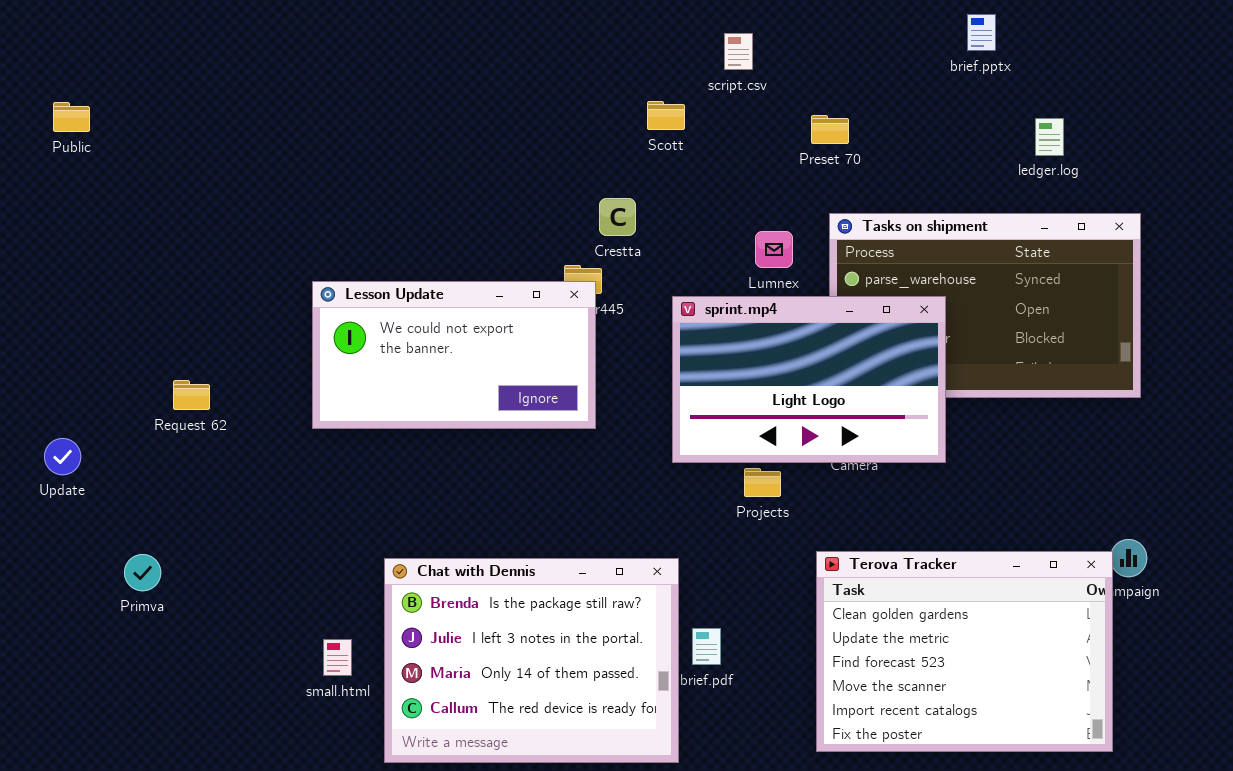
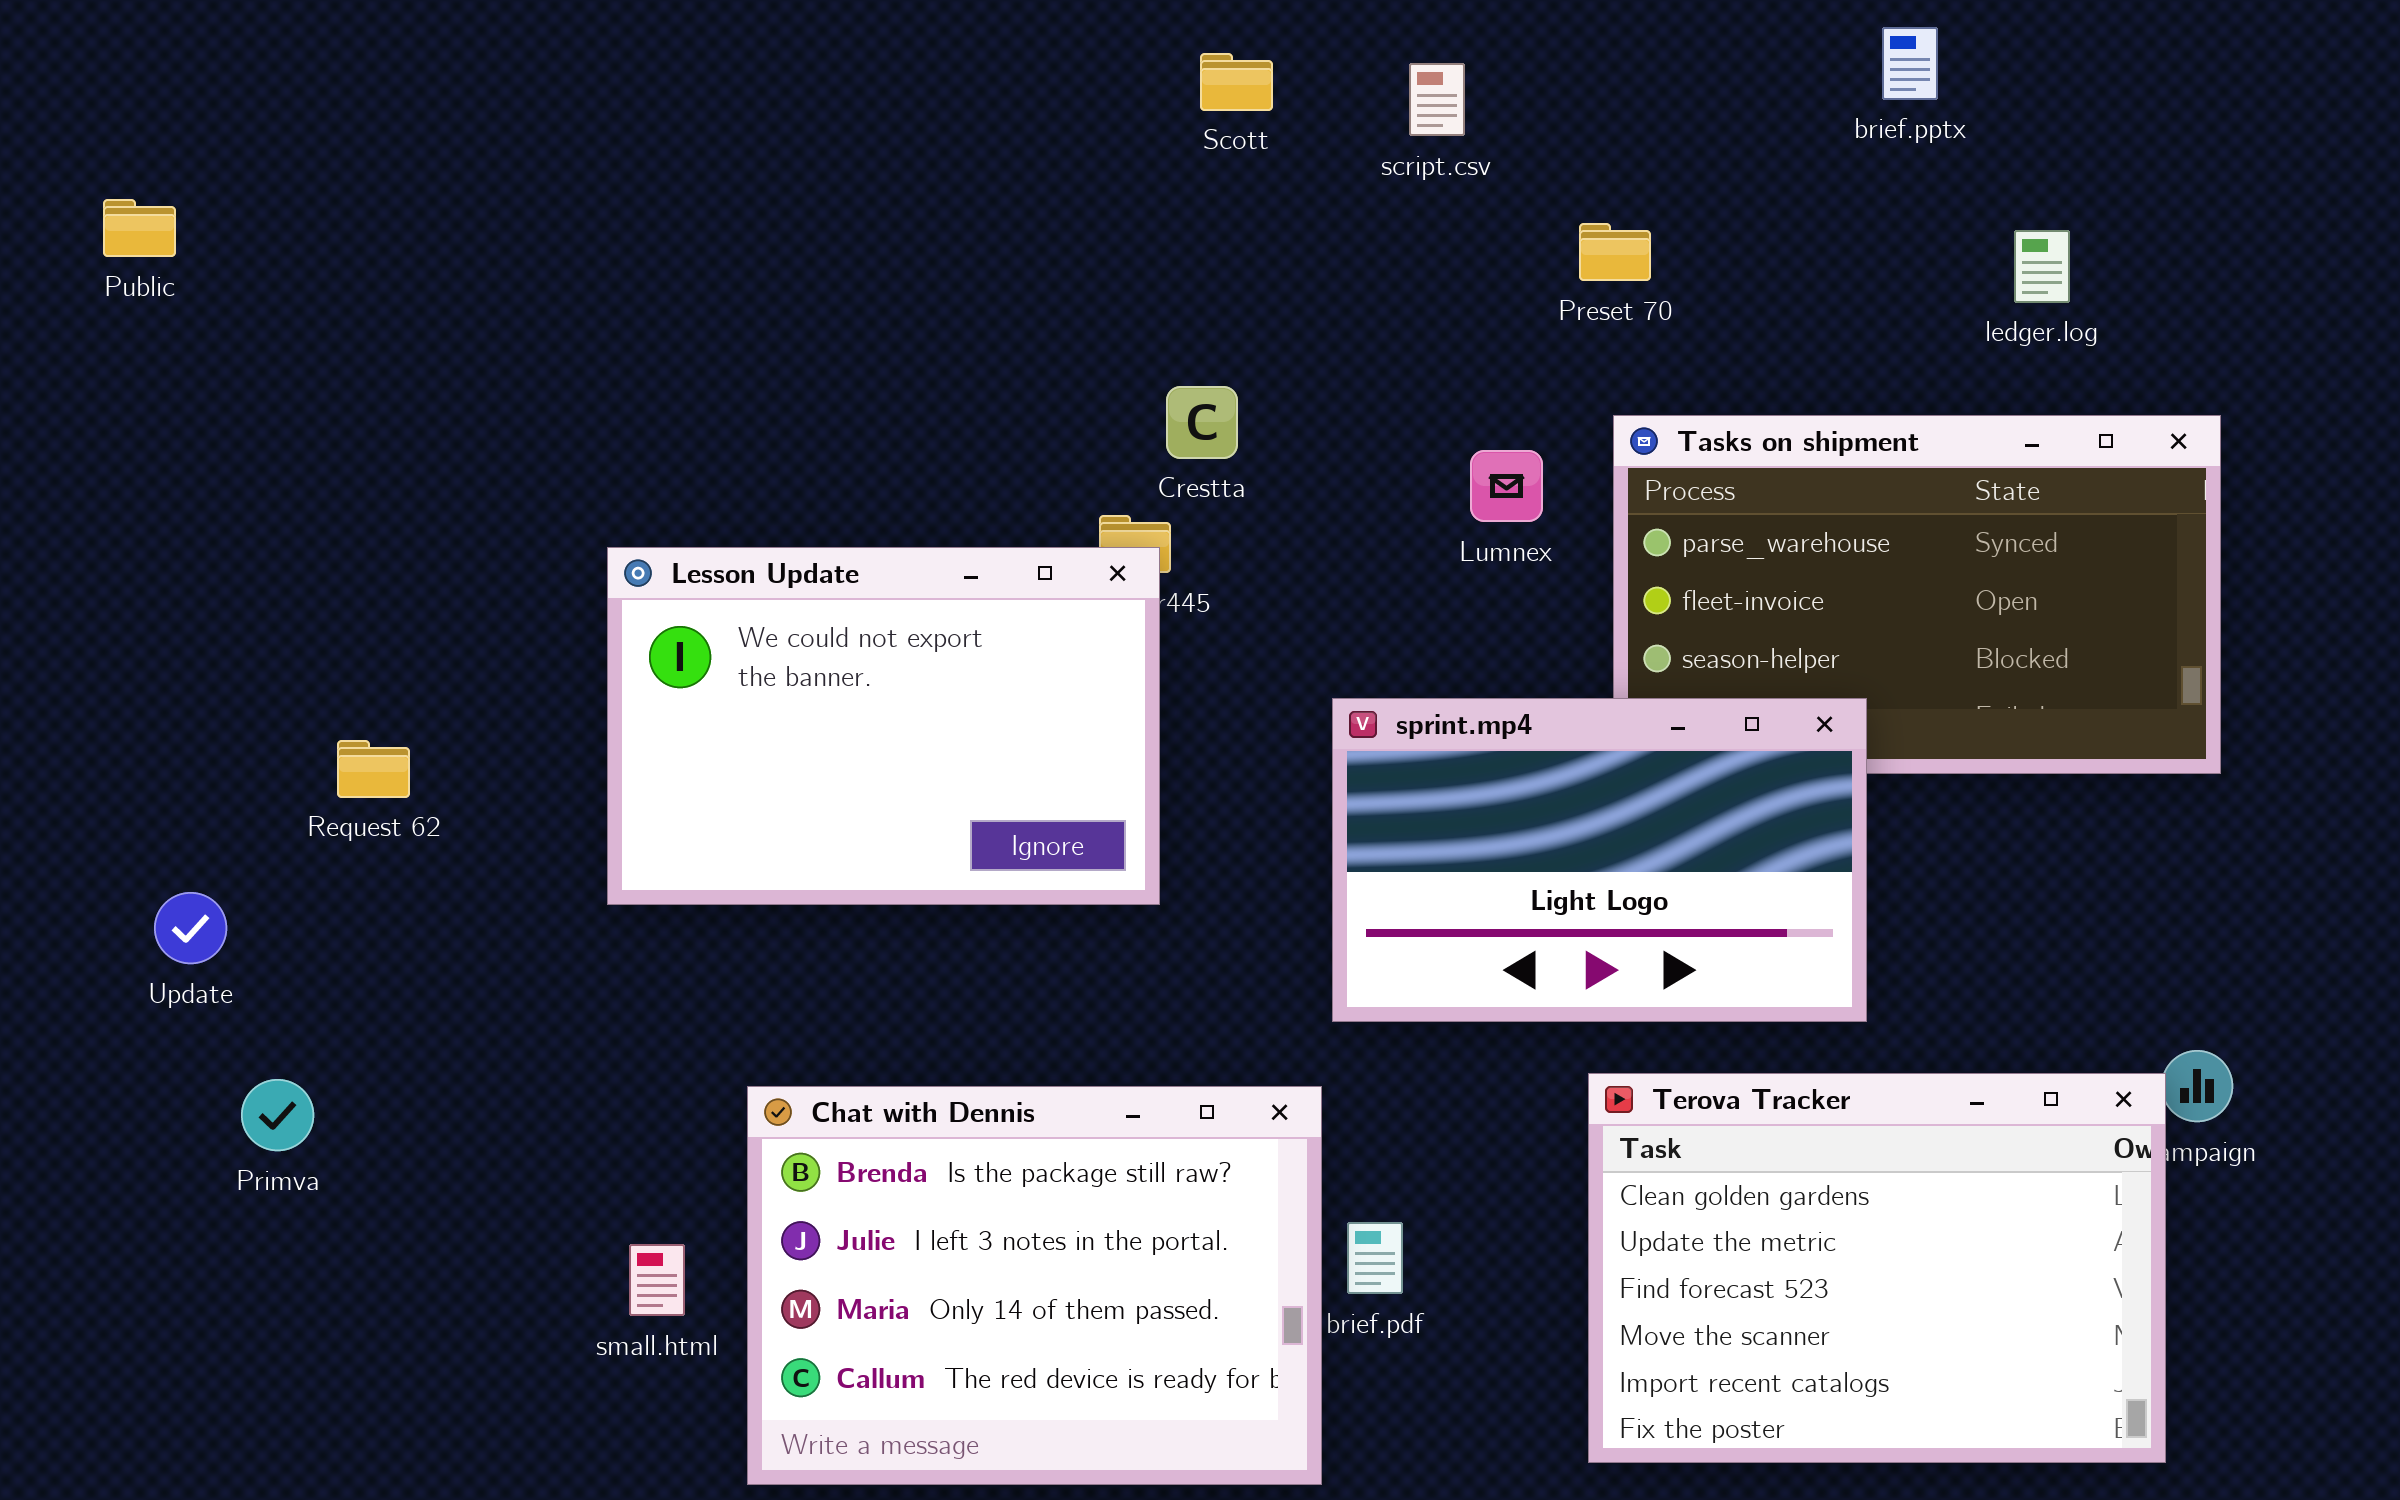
Scott: [647,101,685,130] -> [1200,53,1273,111], moved
Lesson Update: [312,281,596,429] -> [607,547,1160,905], resized
sprint.mp4: [672,296,946,463] -> [1332,698,1867,1022], moved
Update: [44,438,81,475] -> [154,892,227,964], moved

